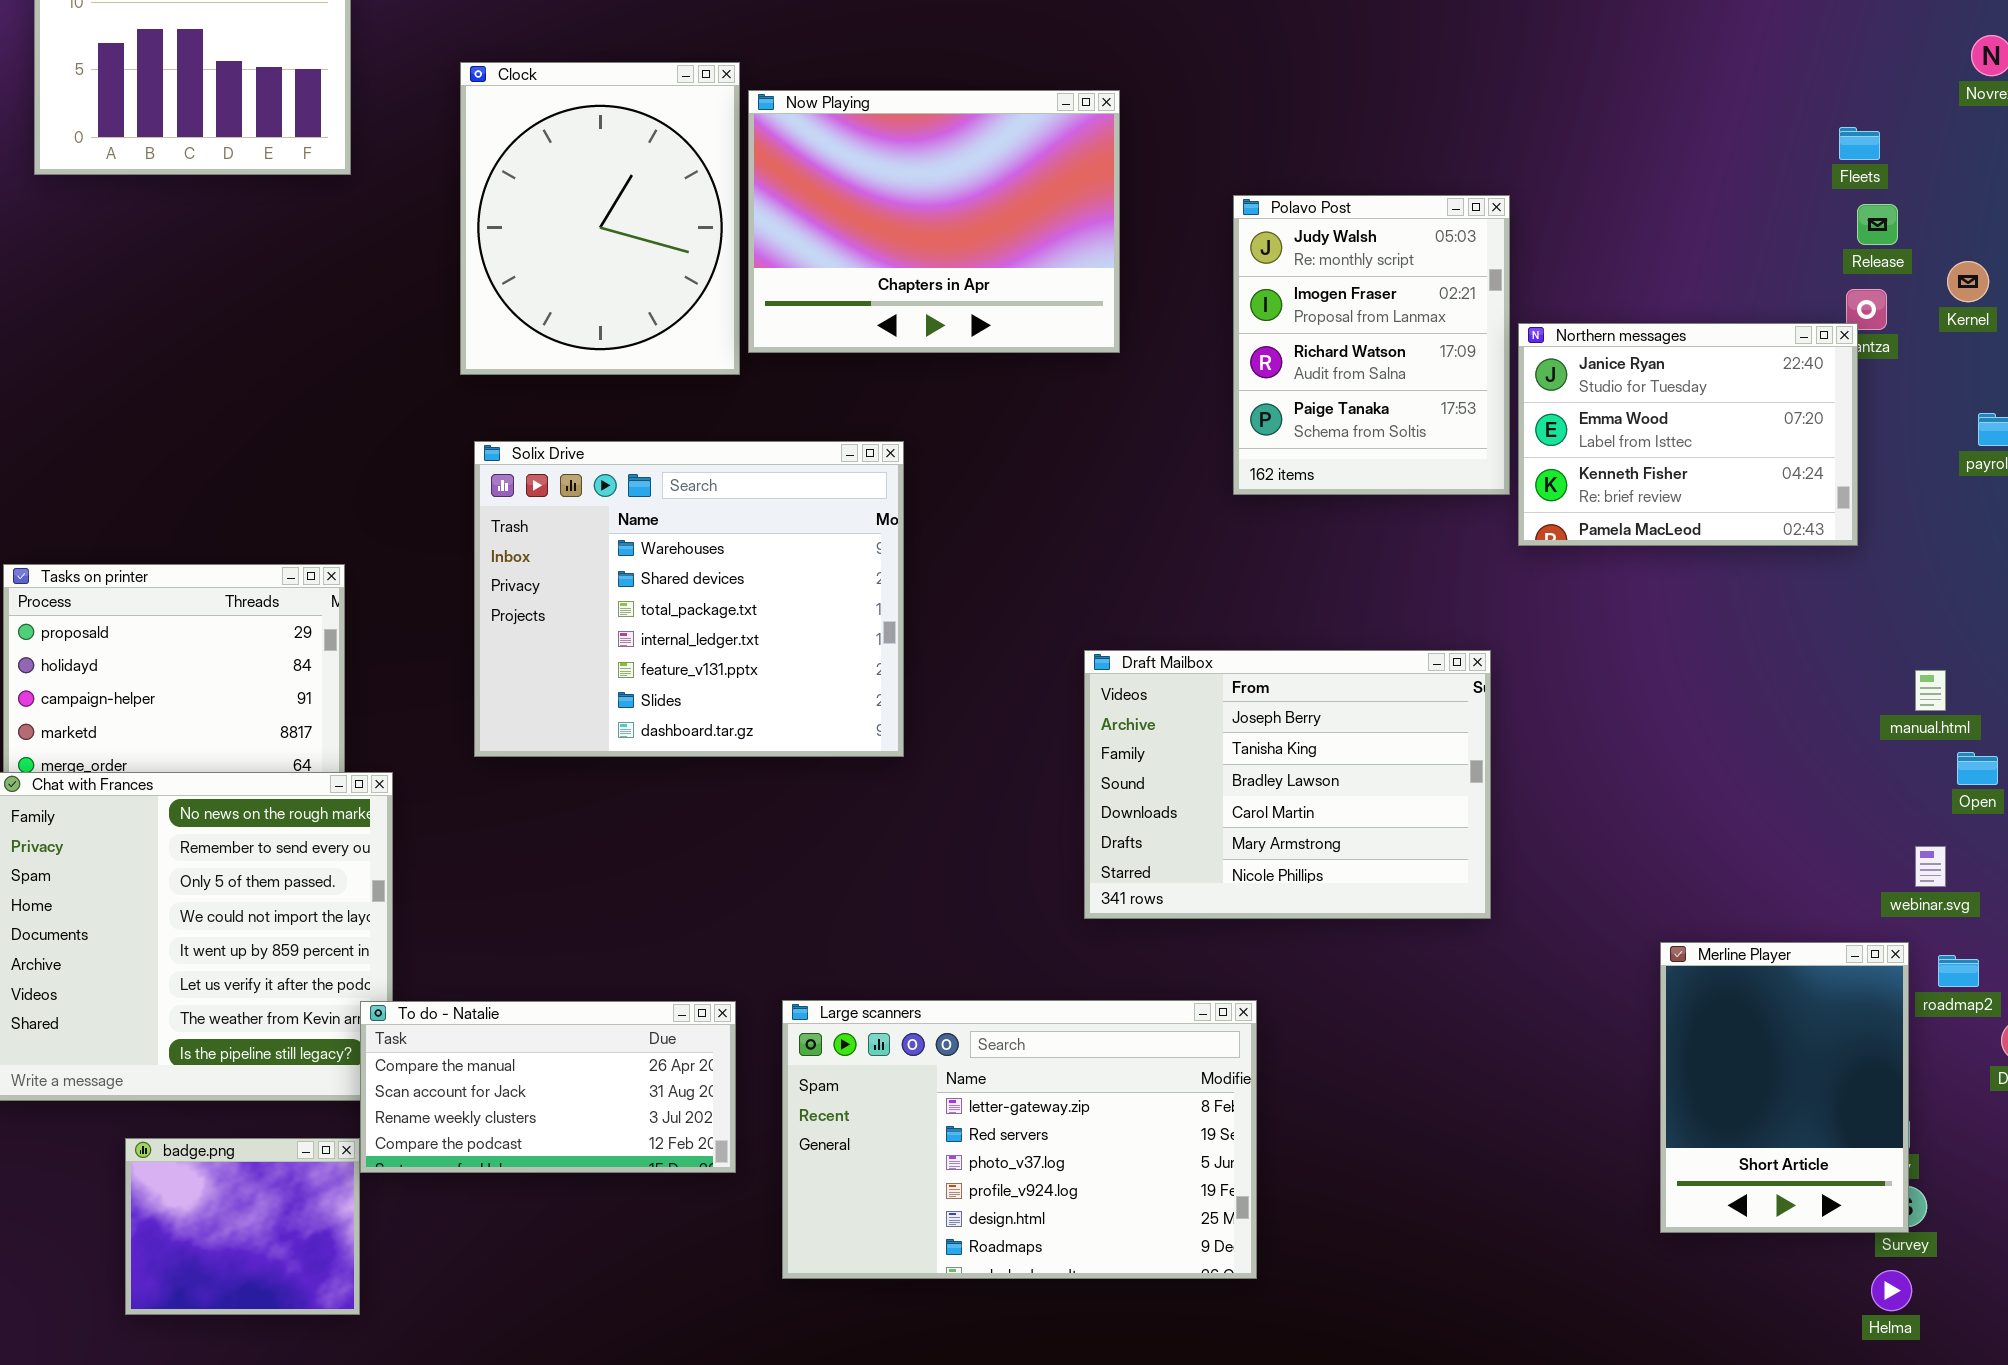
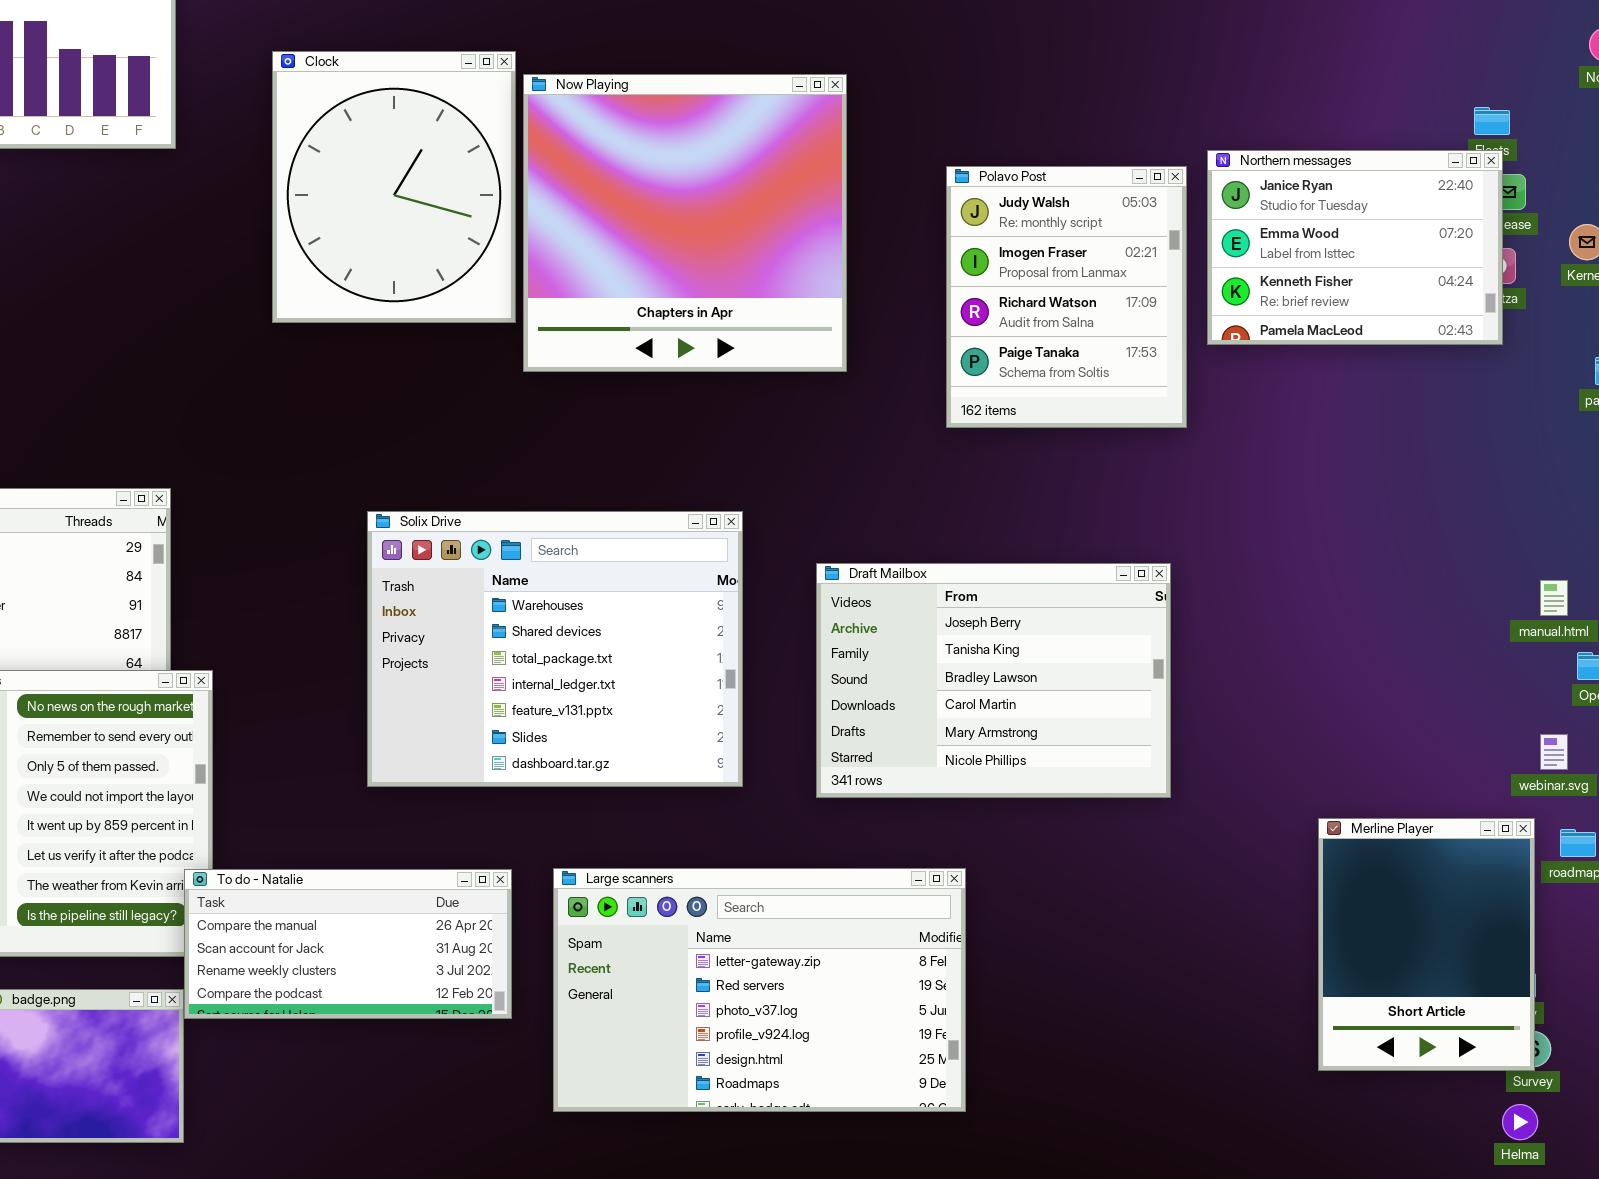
Now Playing: [748,90,1120,353] -> [523,74,847,372], resized
Northern messages: [1518,323,1858,546] -> [1207,150,1503,345], moved
Solix Drive: [474,441,904,757] -> [367,511,743,787], moved

